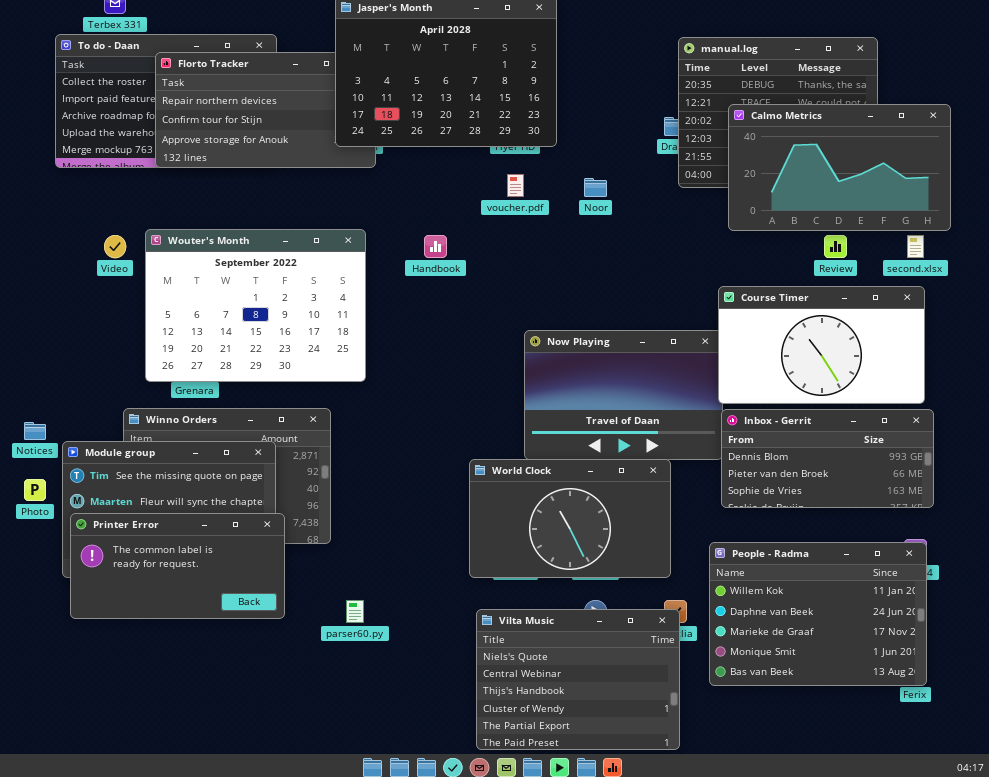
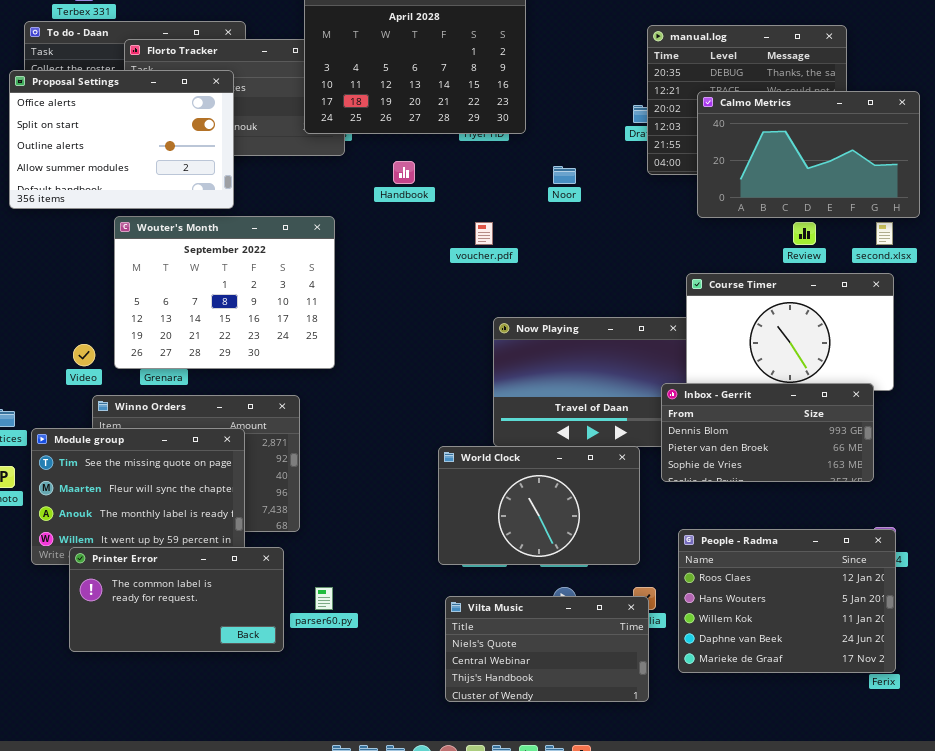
Proposal Settings: none -> [9,70,234,209], opened
voucher.pdf: [507,174,524,197] -> [475,222,493,245], moved
Video: [104,235,126,258] -> [73,344,95,366], moved
Handbook: [424,235,447,258] -> [393,161,415,184], moved
Inbox - Gerrit: [721,409,934,508] -> [661,383,874,482], moved
Printer Error: [70,513,285,619] -> [69,547,284,652], moved
People - Radma: [709,542,927,686] -> [678,529,896,673], scrolled up 2 rows
Vilta Music: [476,609,680,750] -> [445,596,649,702], resized

